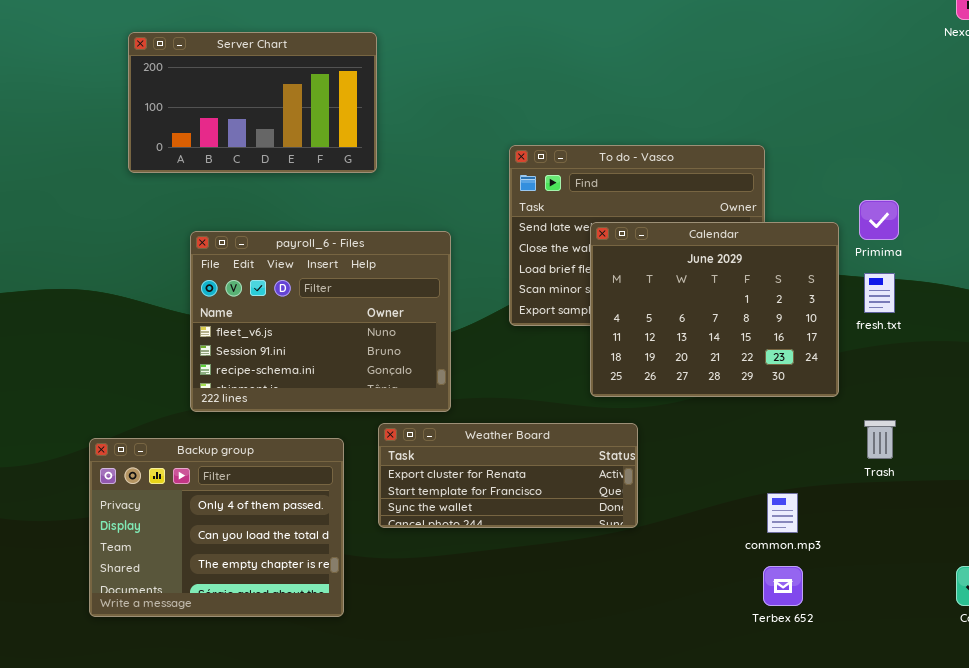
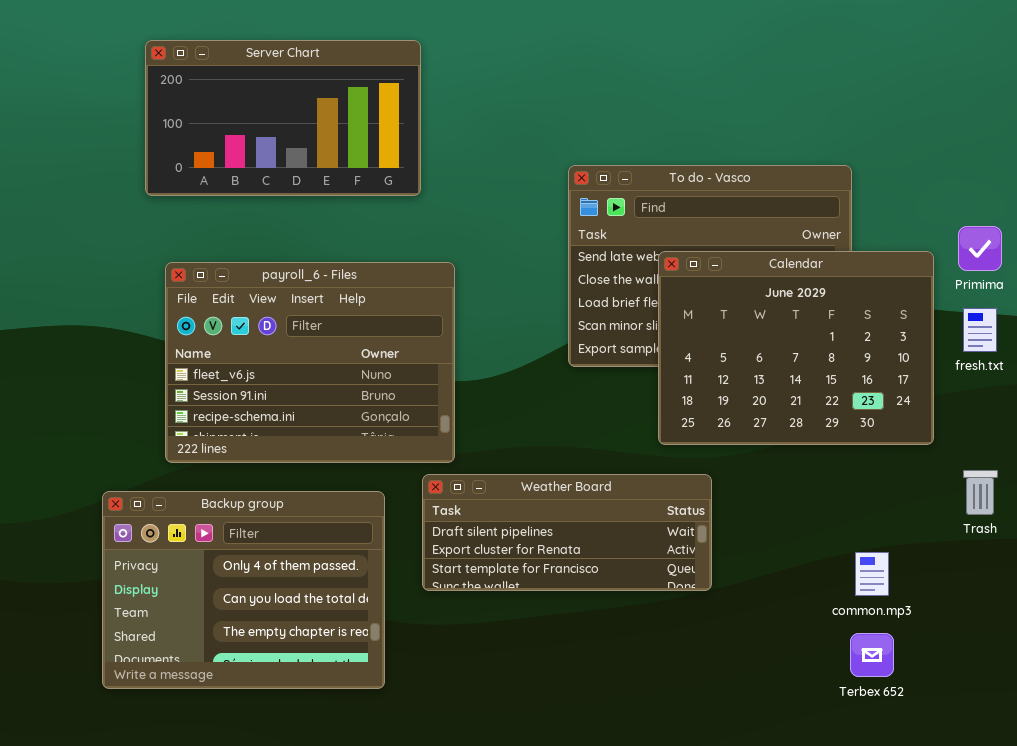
payroll_6 - Files: [190,231,451,412] -> [165,262,455,463], moved
Weather Board: [378,423,638,528] -> [422,474,712,591], scrolled up 1 row

